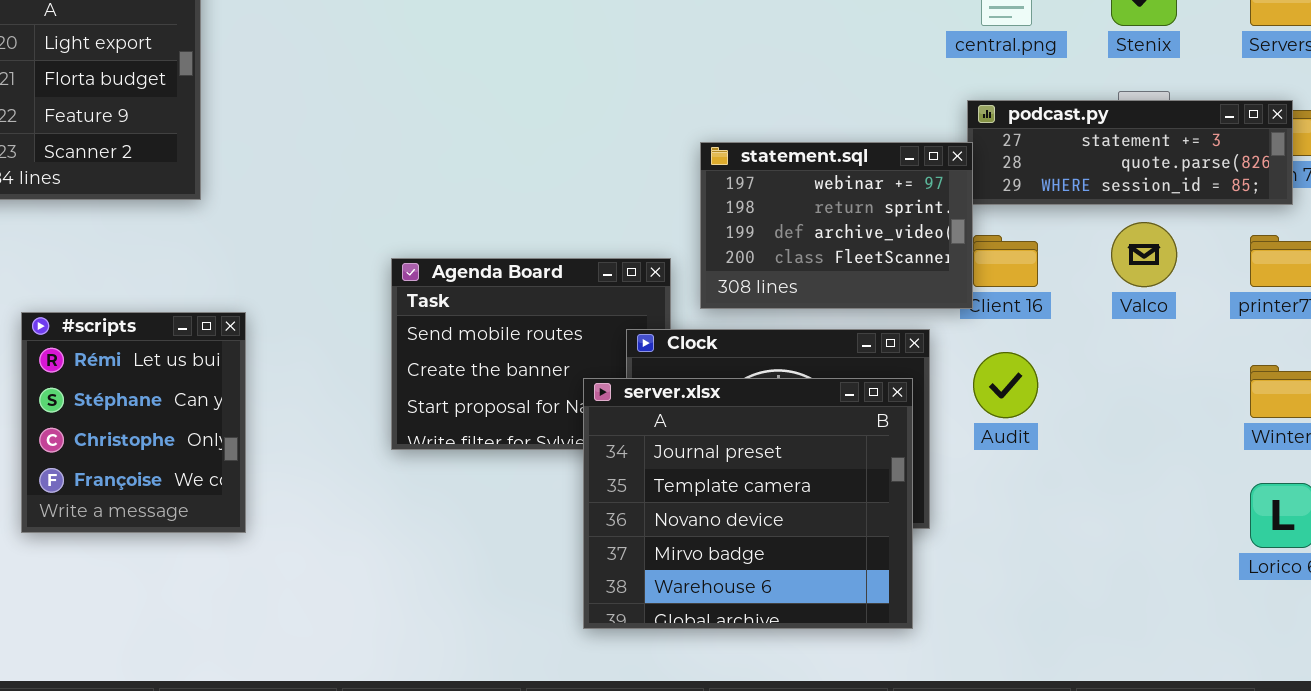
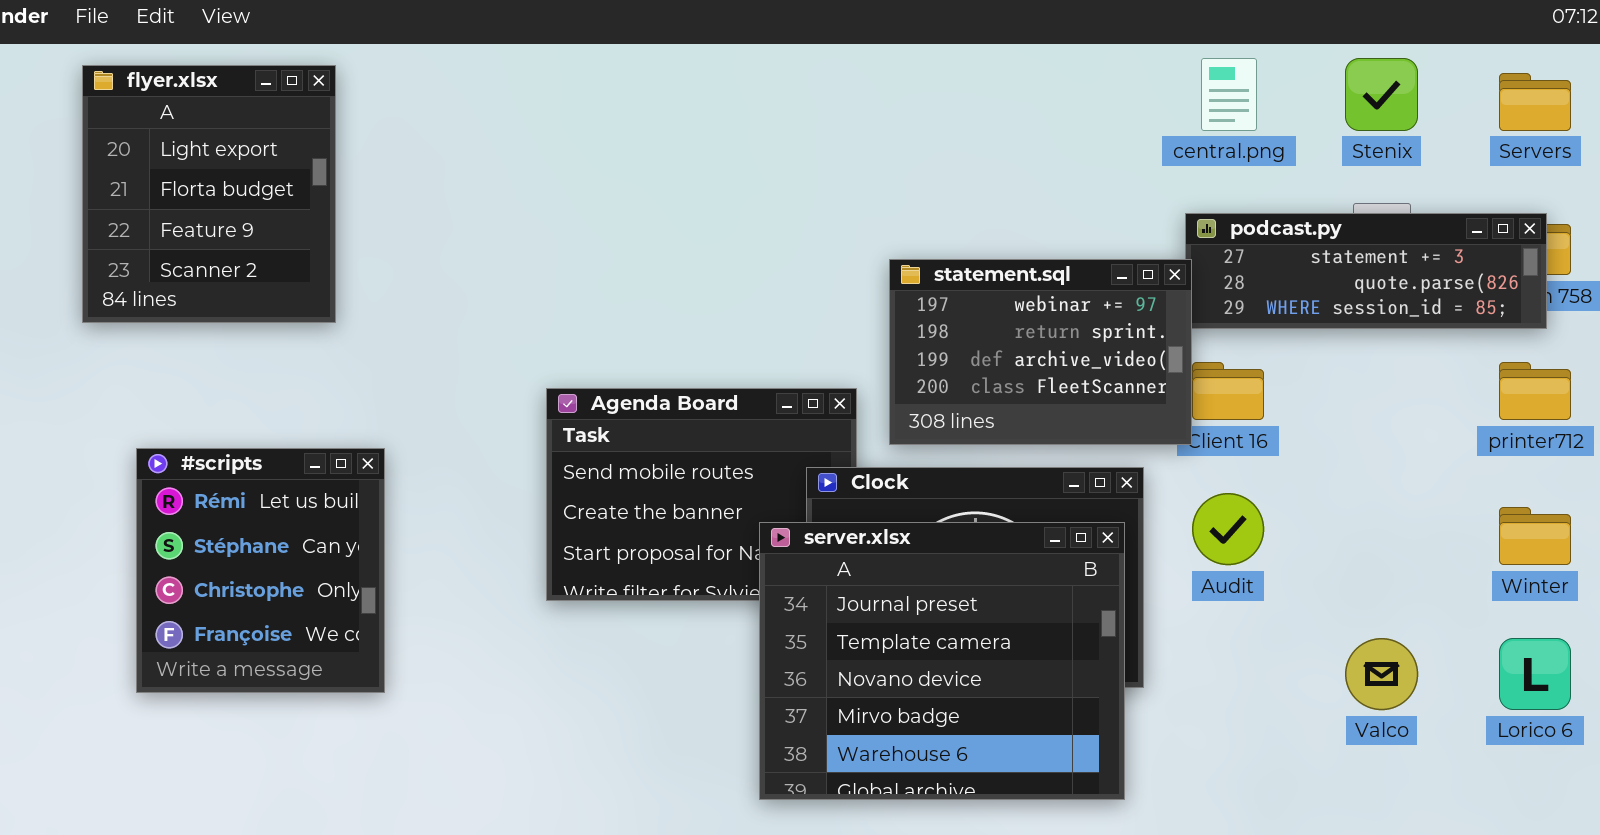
Valco: [1111,222,1177,287] -> [1345,638,1418,710], moved

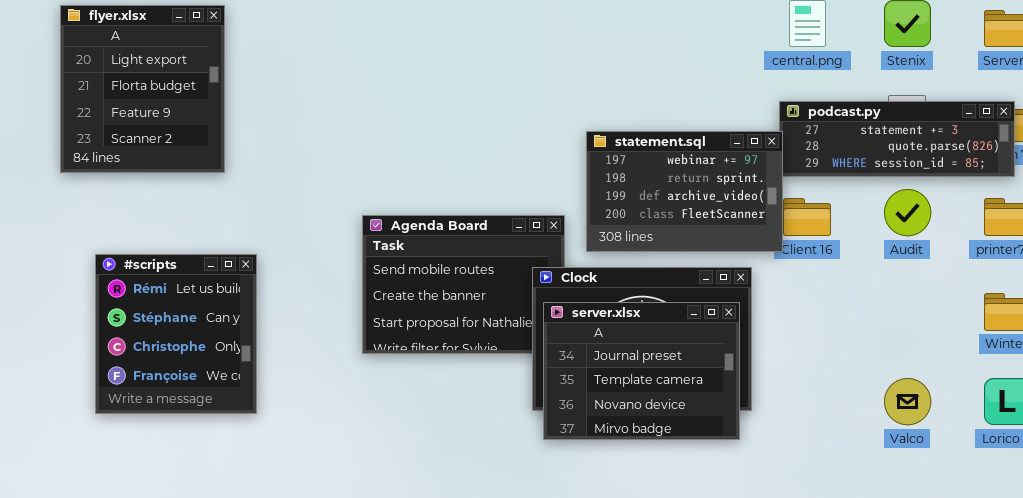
Audit: [1192,493,1264,565] -> [884,189,931,236], moved
server.xlsx: [759,522,1125,800] -> [543,302,740,440], resized

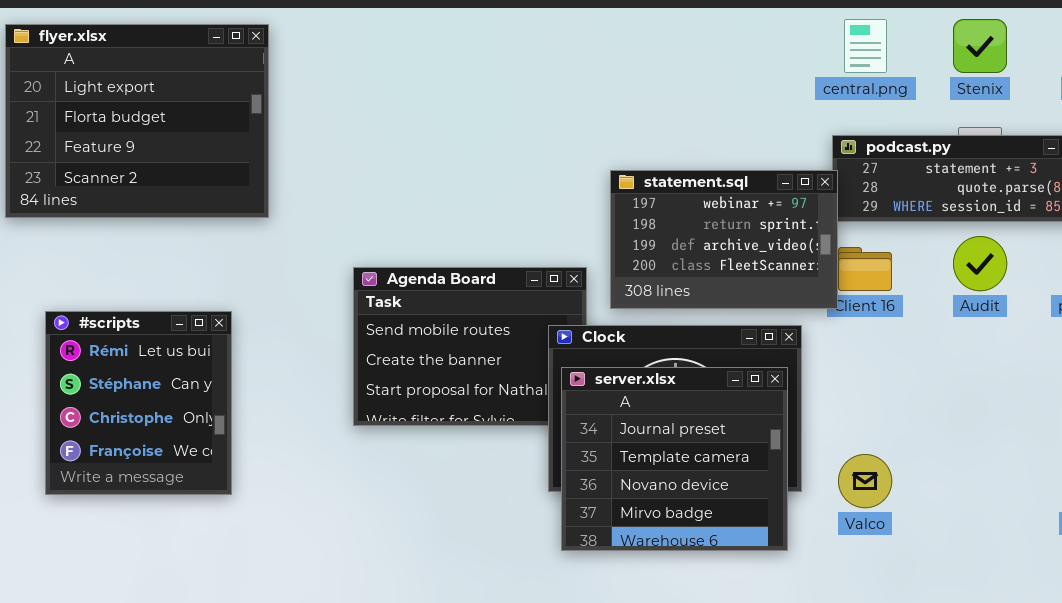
flyer.xlsx: [60,5,225,173] -> [5,24,269,218], resized
server.xlsx: [543,302,740,440] -> [561,367,788,551], resized
Valco: [884,378,931,425] -> [838,454,892,508], moved

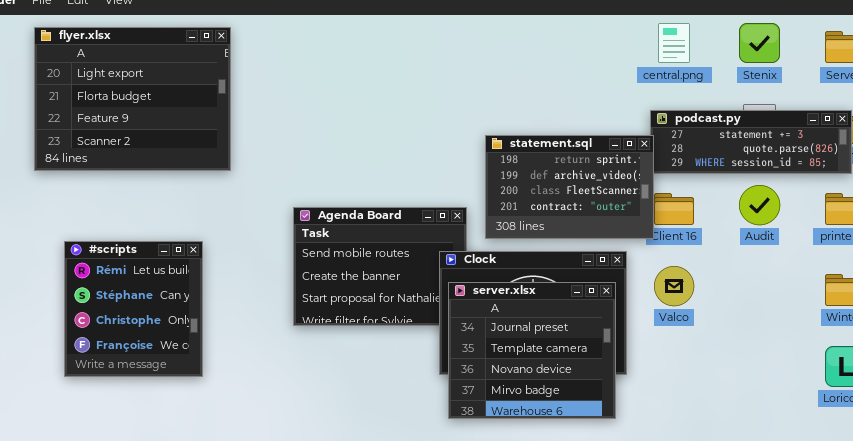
statement.sql: [610,170,838,309] -> [485,135,654,239], scrolled down 1 row
Valco: [838,454,892,508] -> [654,266,694,306], moved

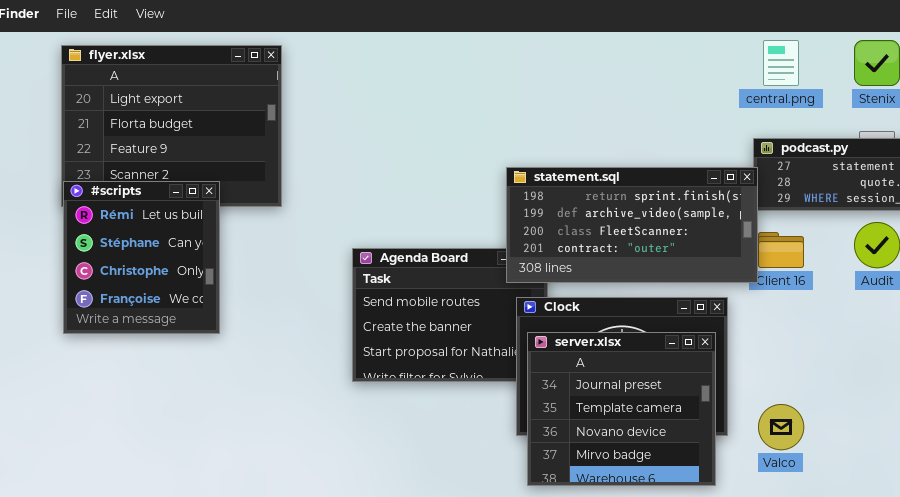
statement.sql: [485,135,654,239] -> [506,167,758,283], resized
#scripts: [64,241,203,377] -> [63,181,220,334], moved
Valco: [654,266,694,306] -> [758,404,804,450], moved

